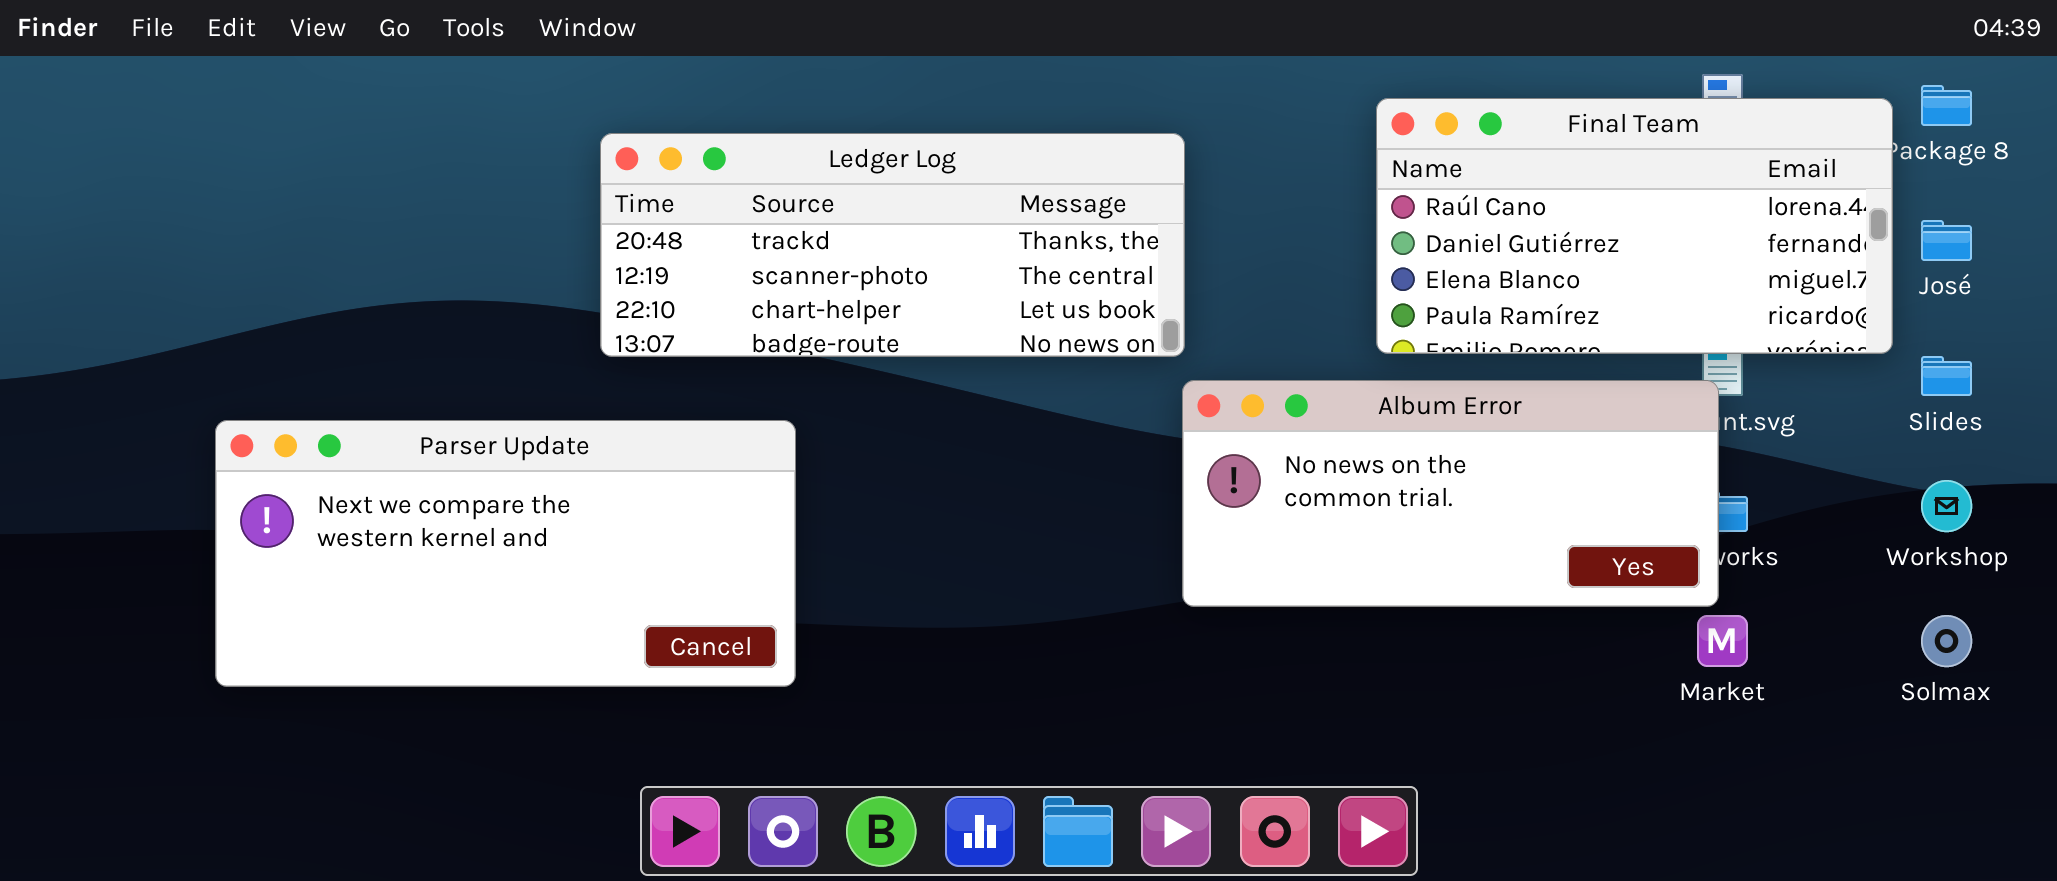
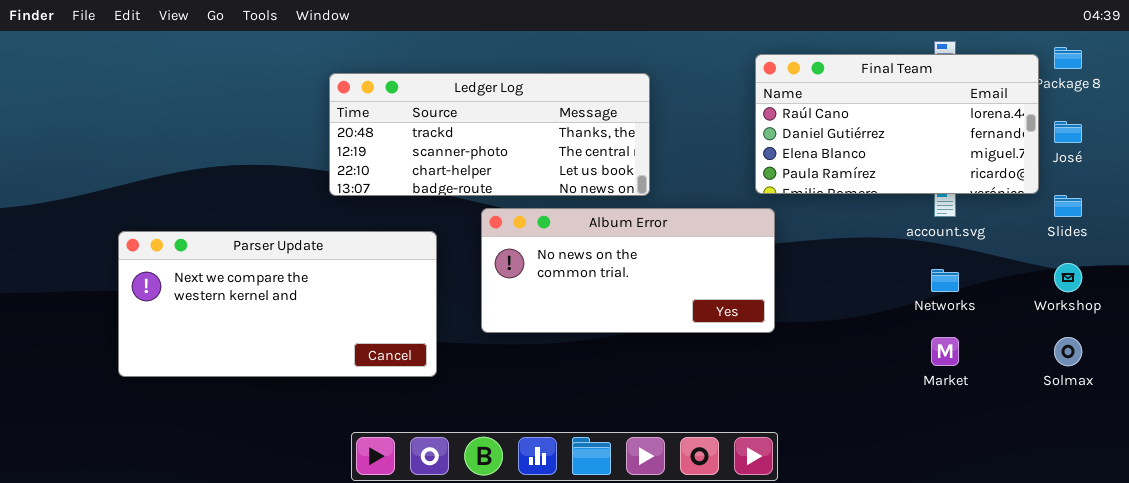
Album Error: [1182,380,1719,607] -> [481,208,775,333], moved

